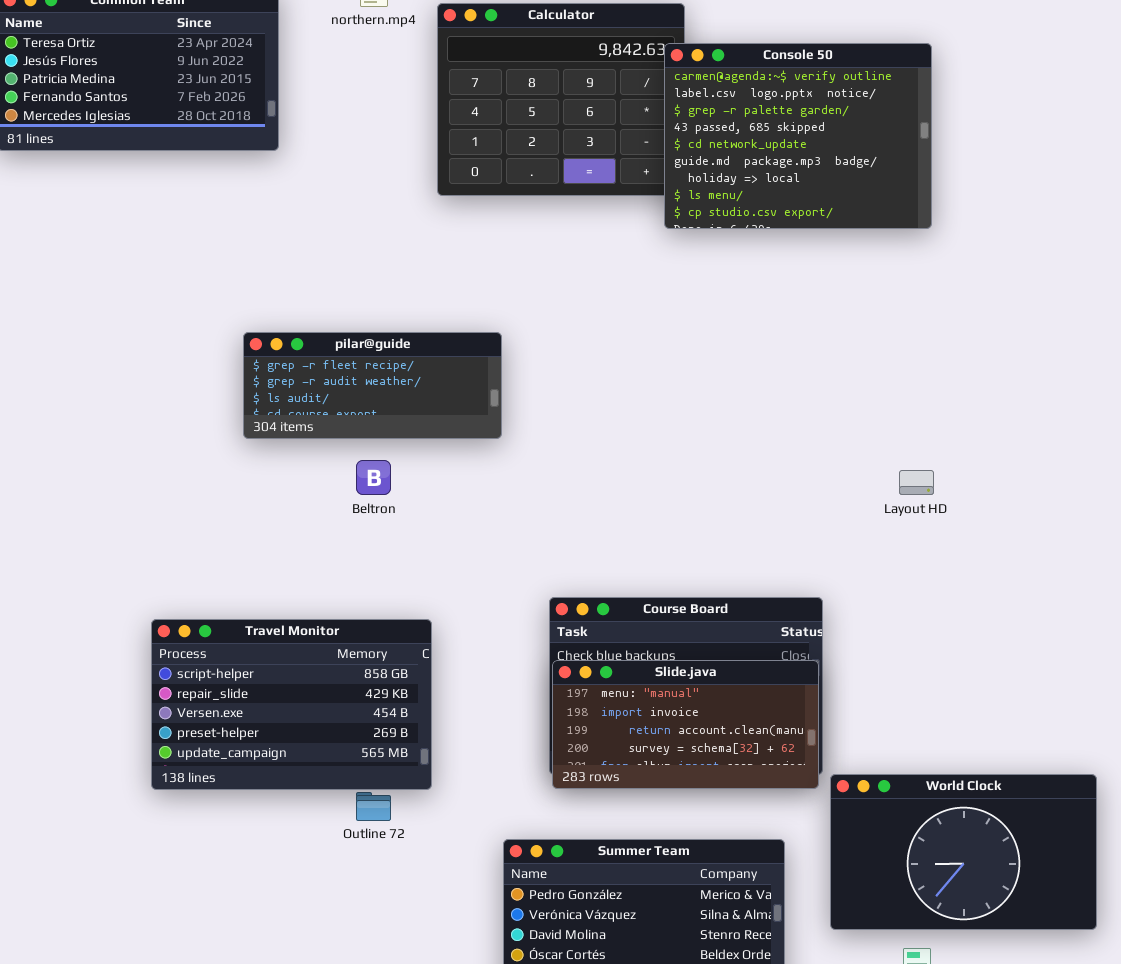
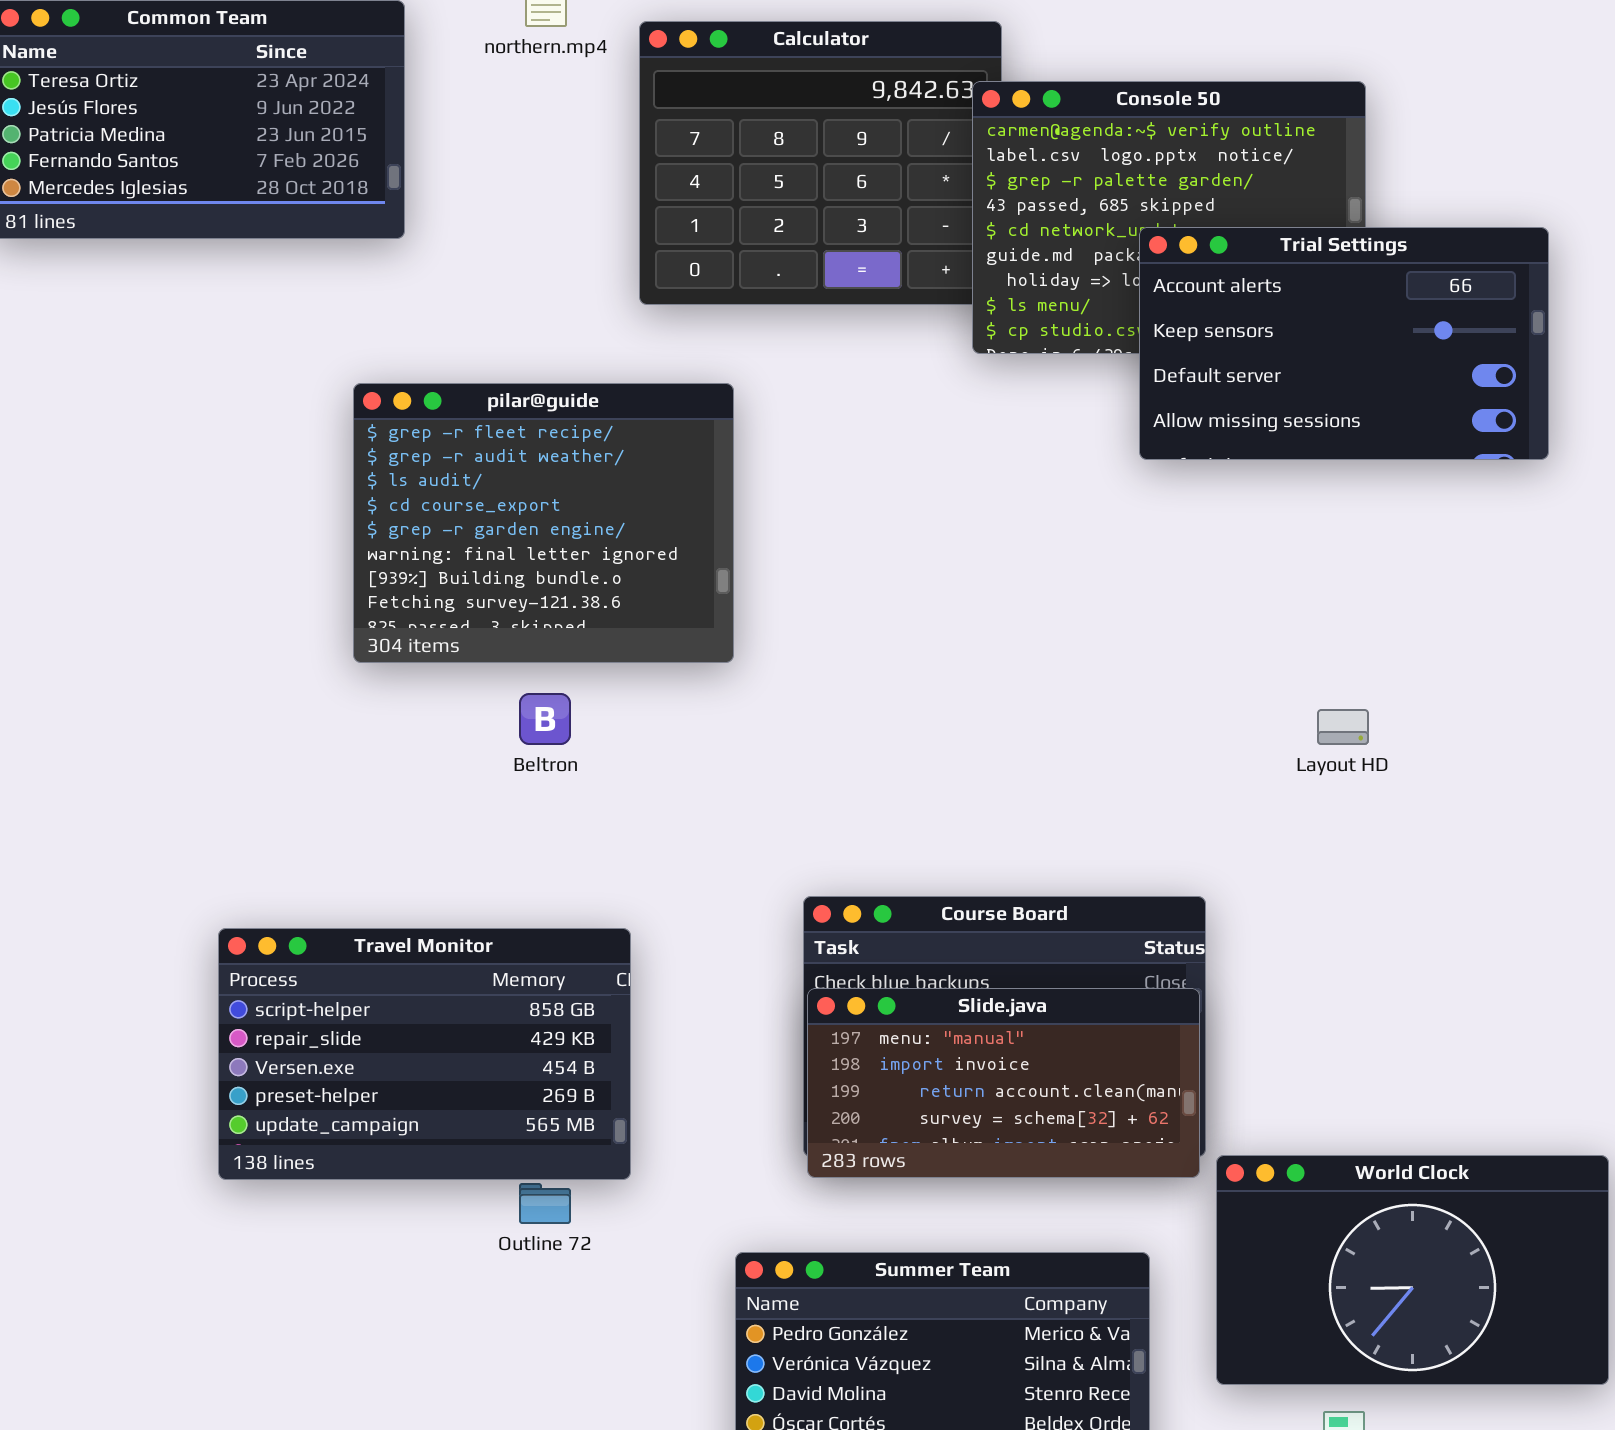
Trial Settings: none -> [1139,227,1549,460], opened
pilar@guide: [243,332,502,439] -> [353,383,734,663], resized

